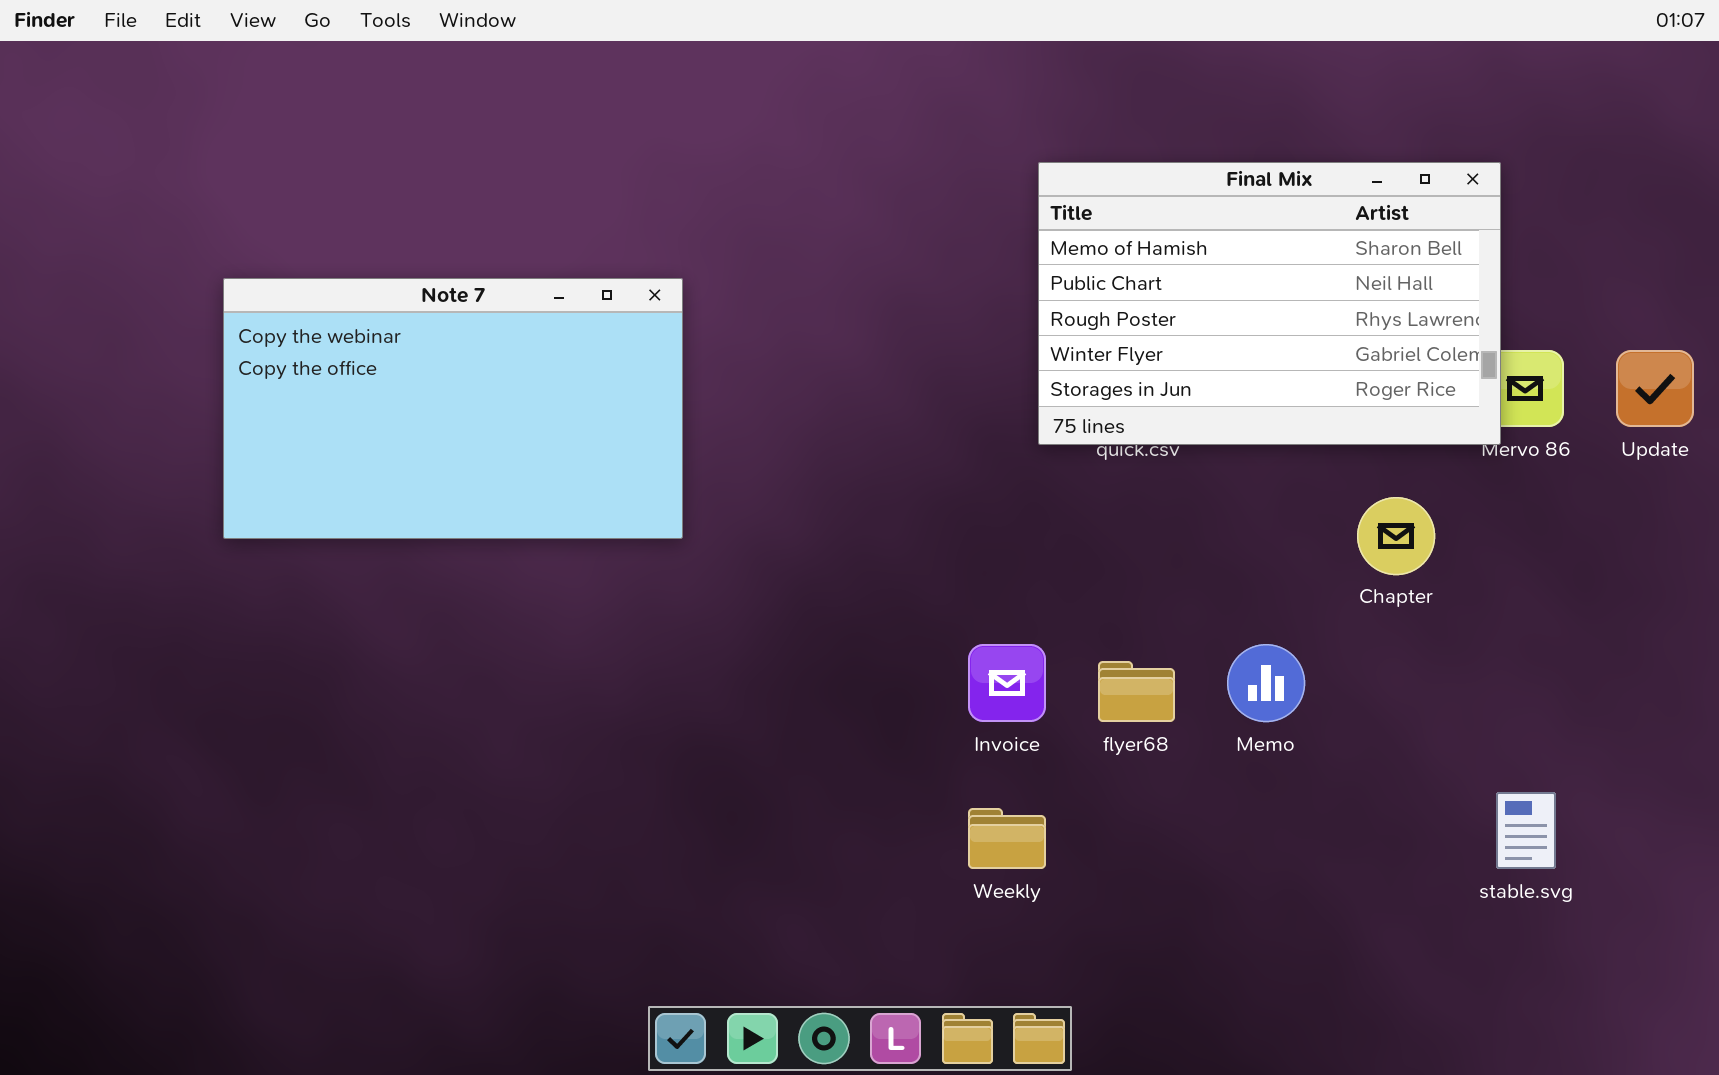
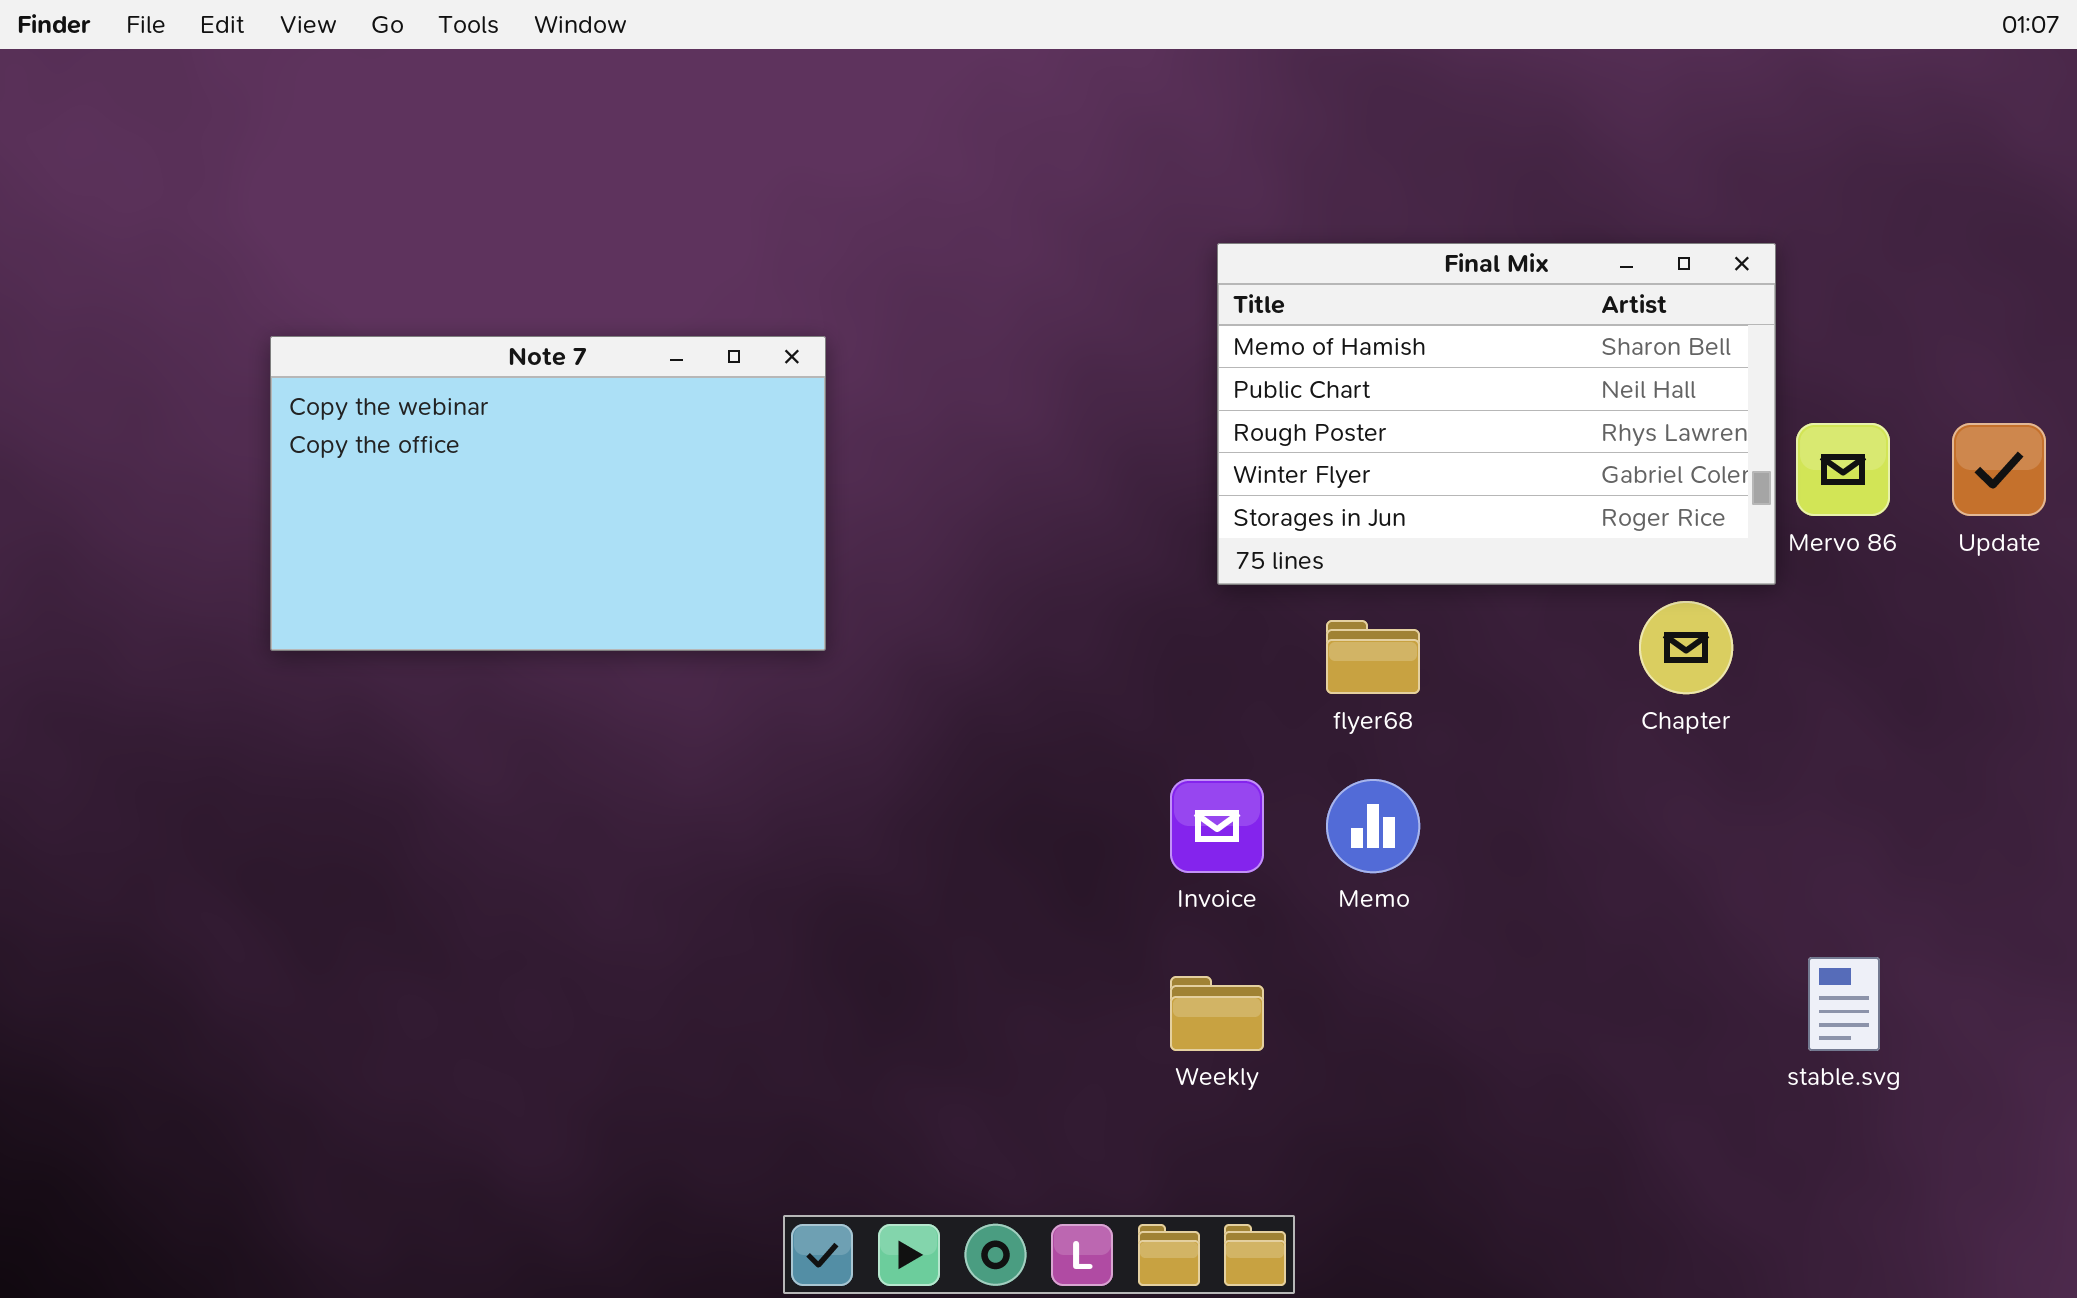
Final Mix: [1038,162,1501,445] -> [1217,243,1776,585], moved
Memo: [1227,644,1305,722] -> [1326,779,1420,873], moved
flyer68: [1098,661,1175,722] -> [1326,620,1420,694], moved

